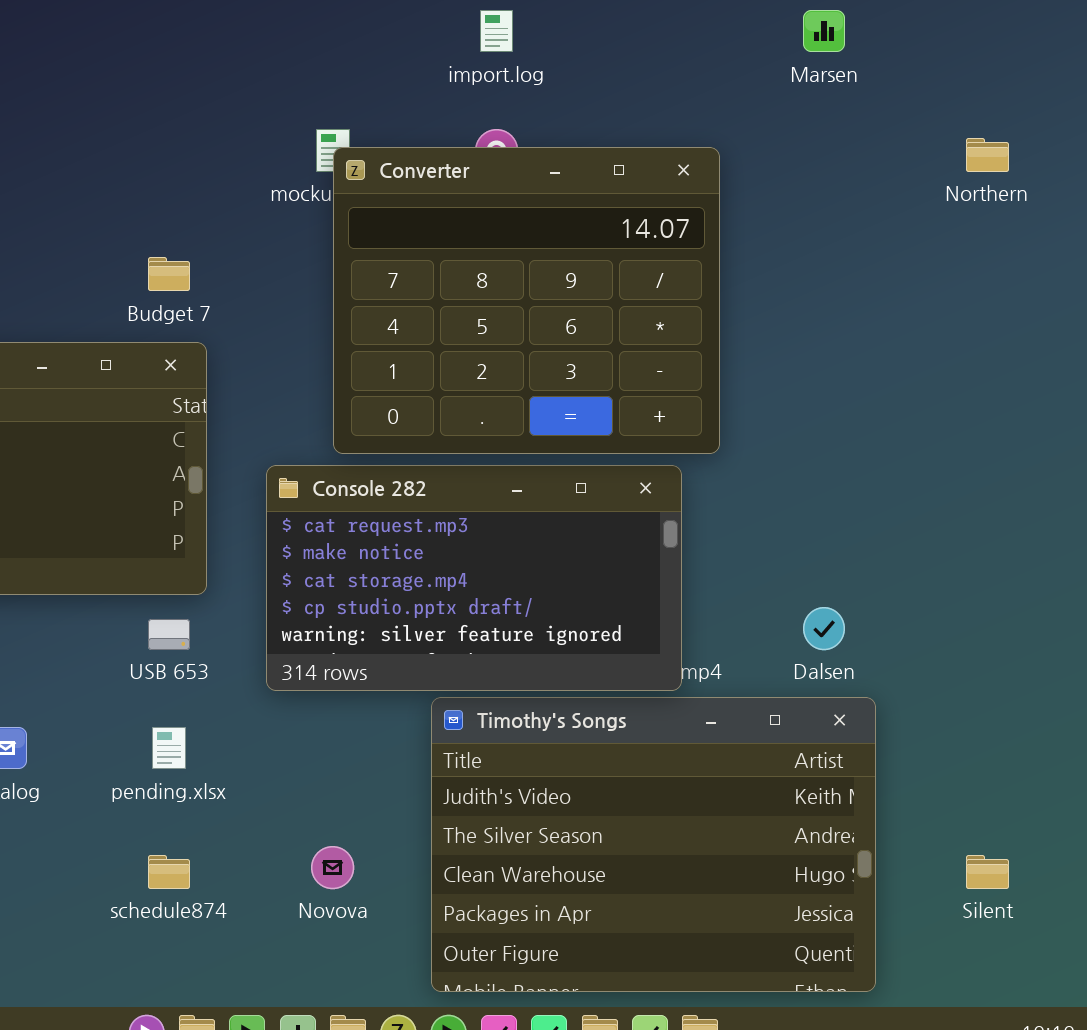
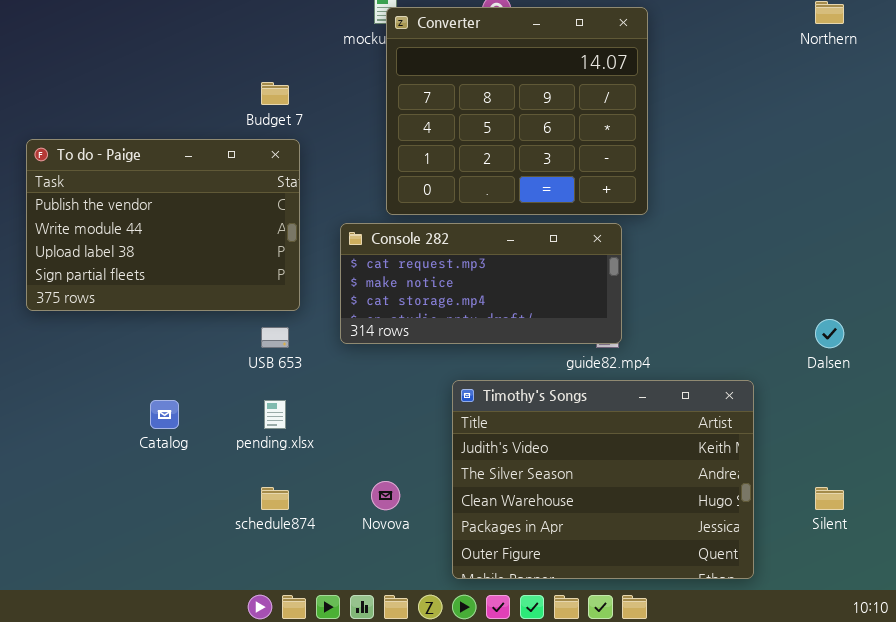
Console 282: [266,465,682,691] -> [340,223,622,344], resized
Dalsen: [803,607,845,650] -> [815,319,844,348], moved

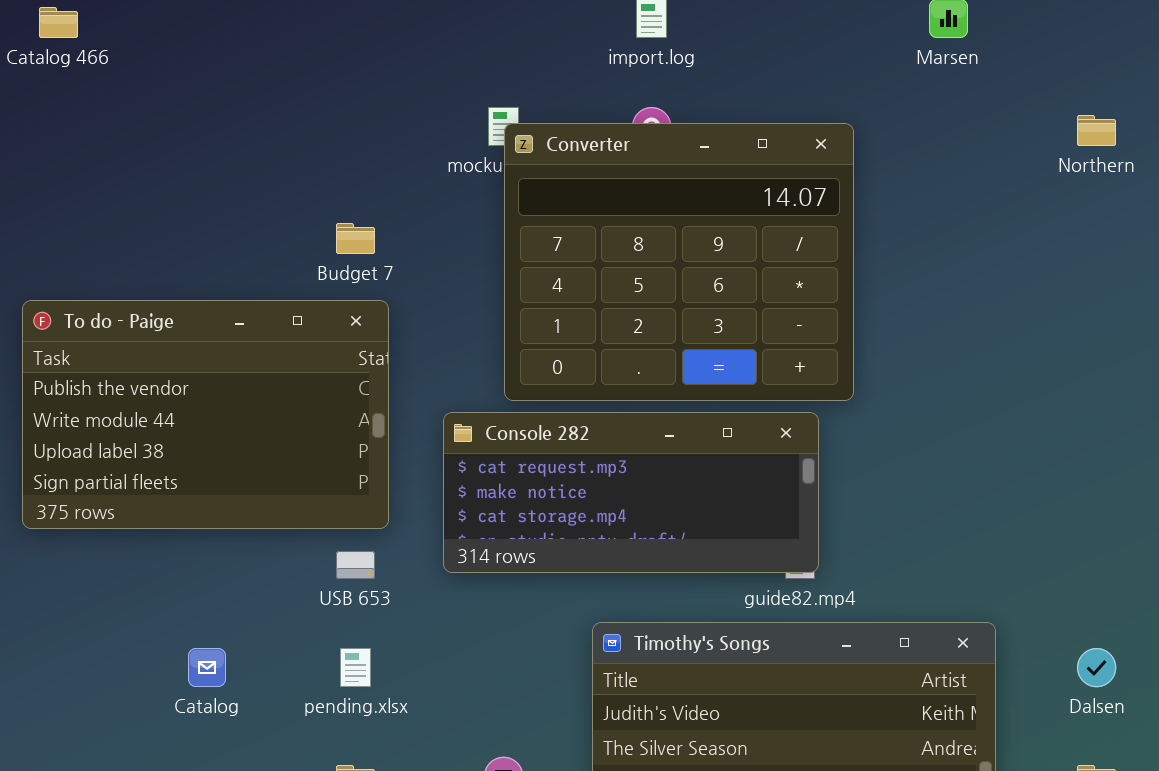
Dalsen: [815,319,844,348] -> [1077,648,1116,687], moved

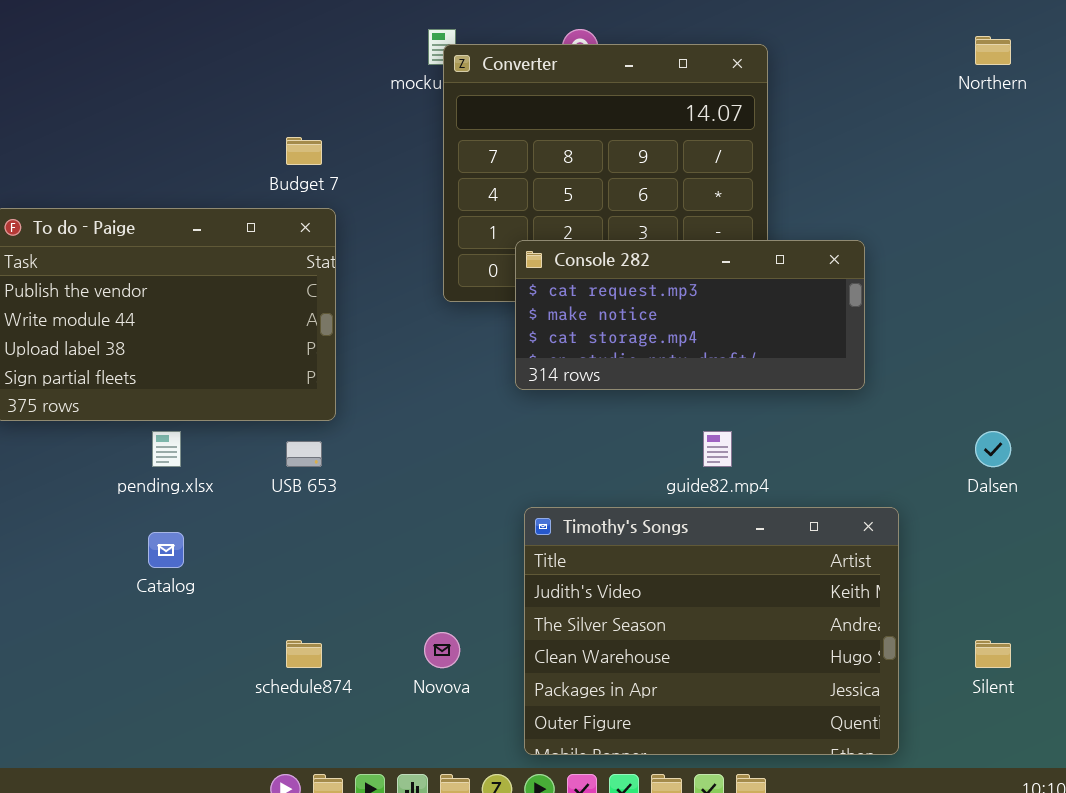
Console 282: [443,412,819,573] -> [515,240,865,390], moved
pending.xlsx: [340,648,371,687] -> [152,431,181,467], moved
Dalsen: [1077,648,1116,687] -> [975,431,1011,467], moved

